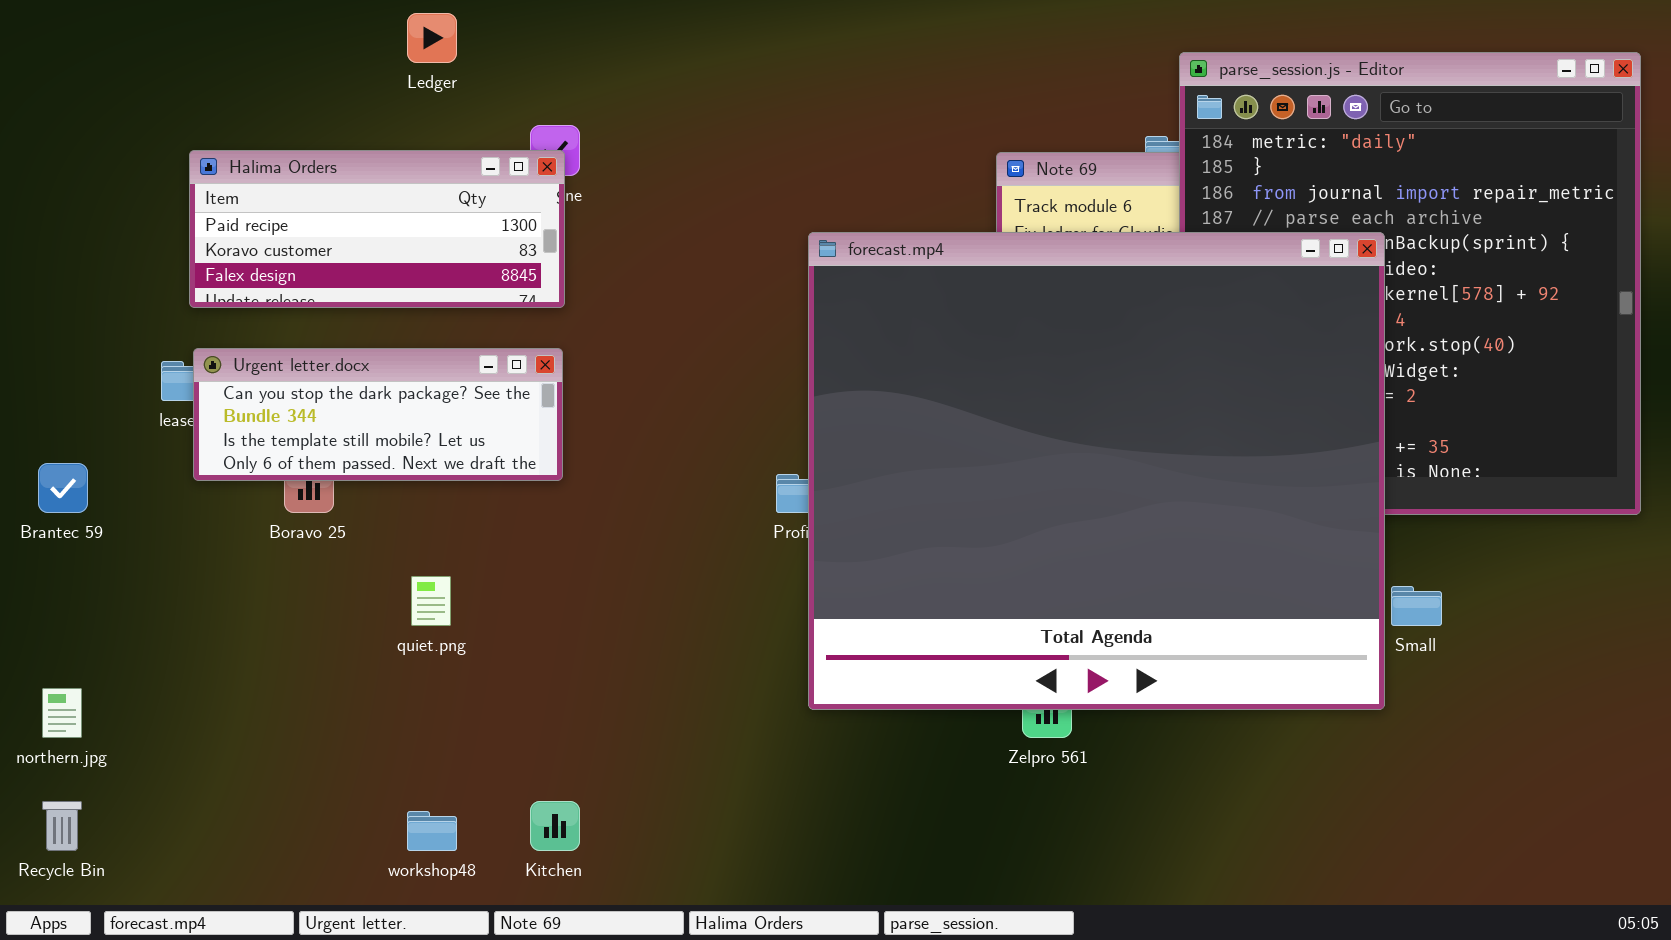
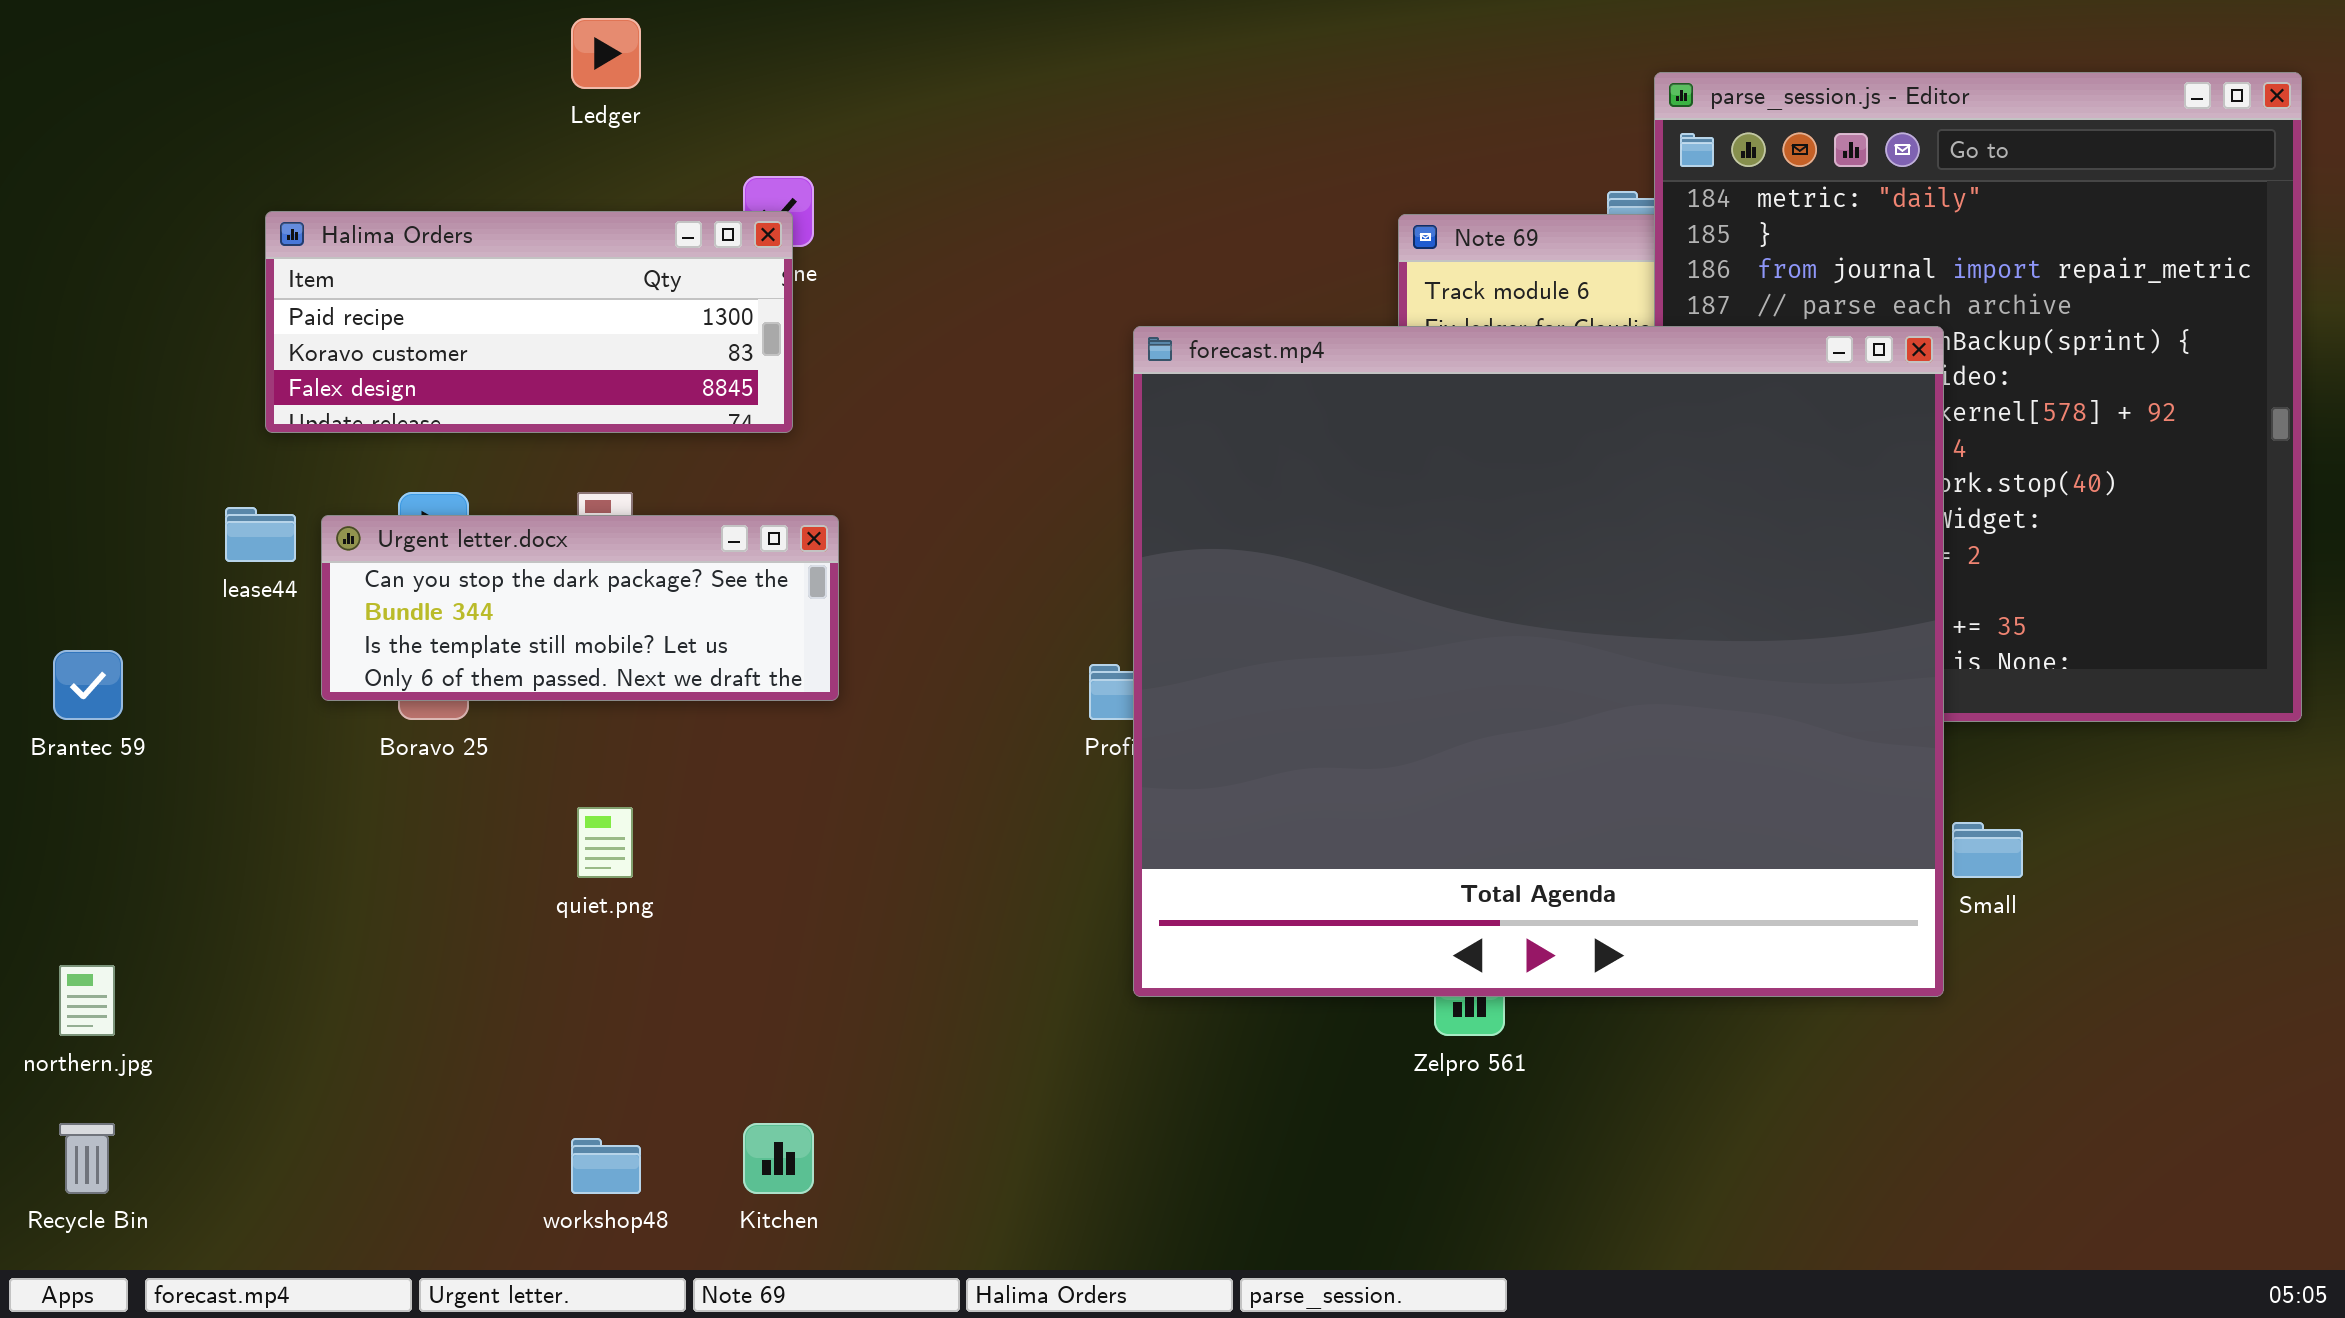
Urgent letter.docx: [193,348,563,481] -> [321,515,839,701], moved

